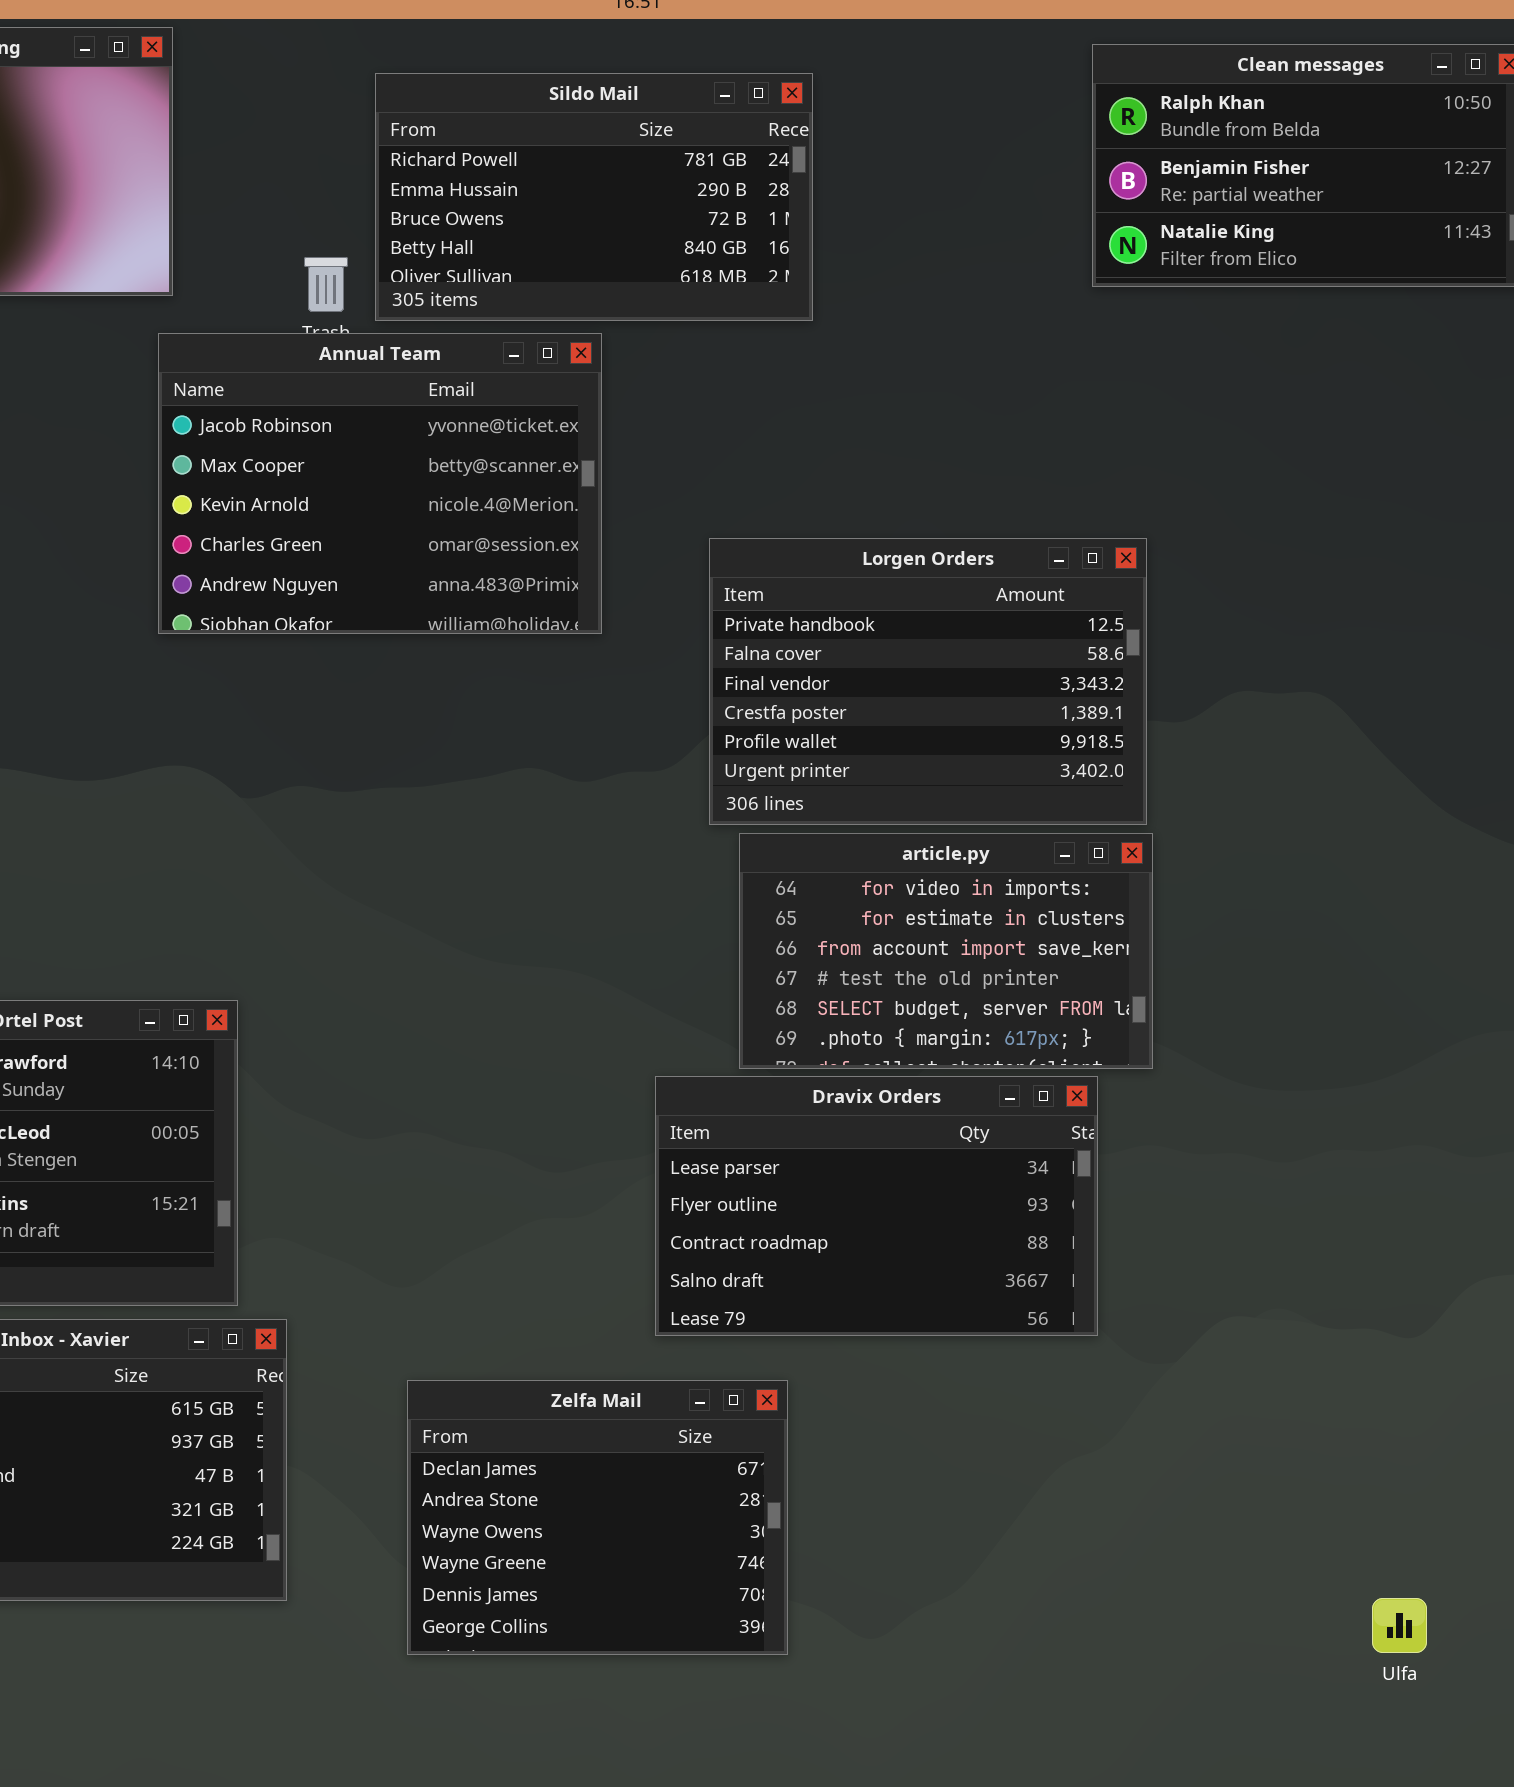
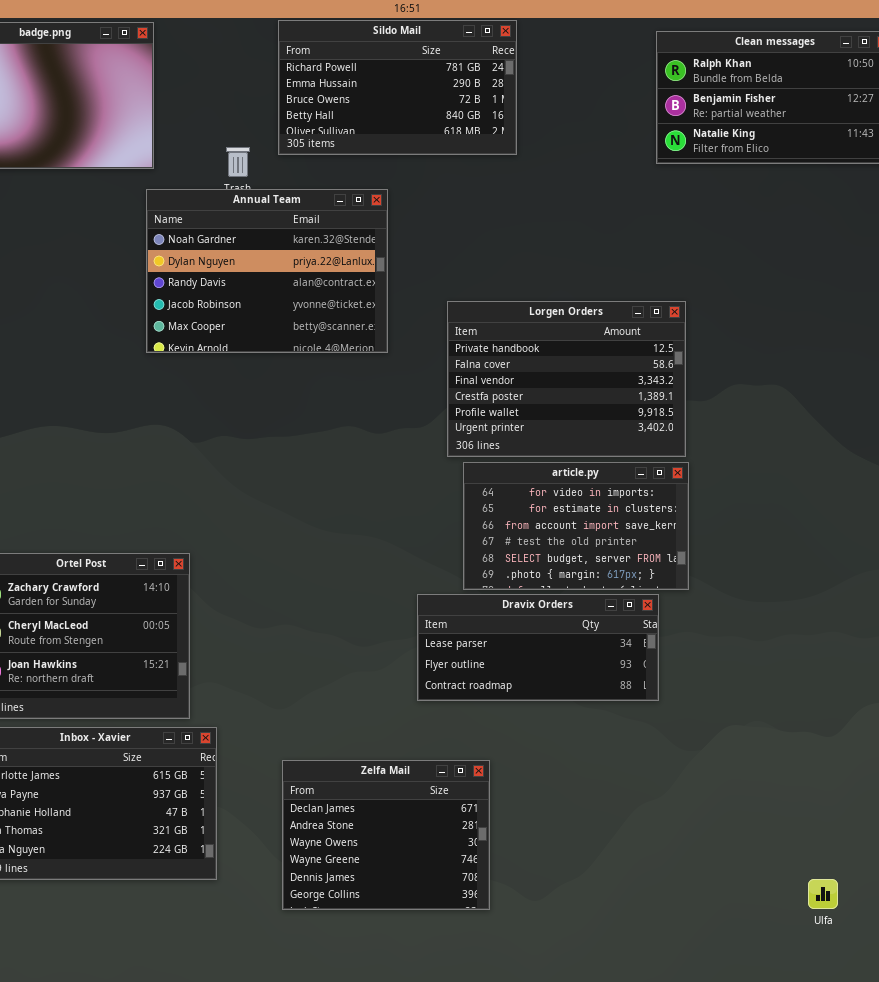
Sildo Mail: [375,73,813,321] -> [278,20,517,155], moved
Annual Team: [158,333,602,634] -> [146,189,388,353], scrolled up 3 rows
Dravix Orders: [655,1076,1098,1336] -> [417,594,659,701], resized

